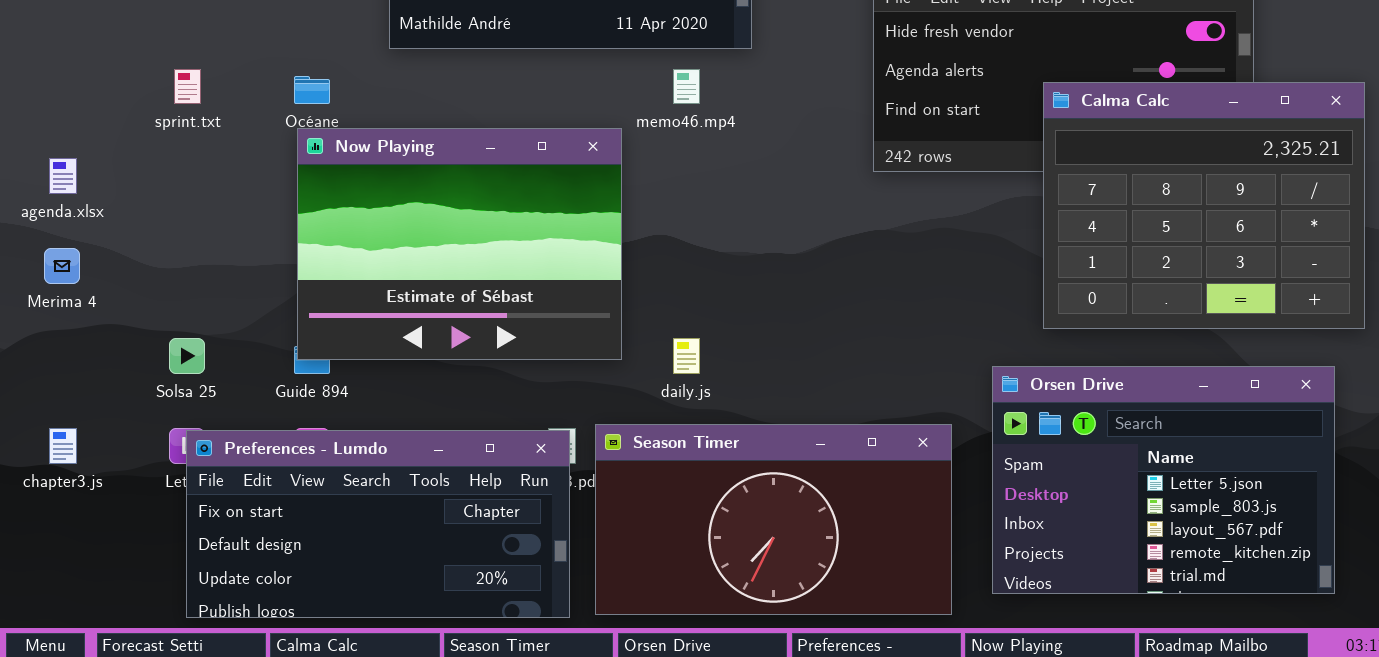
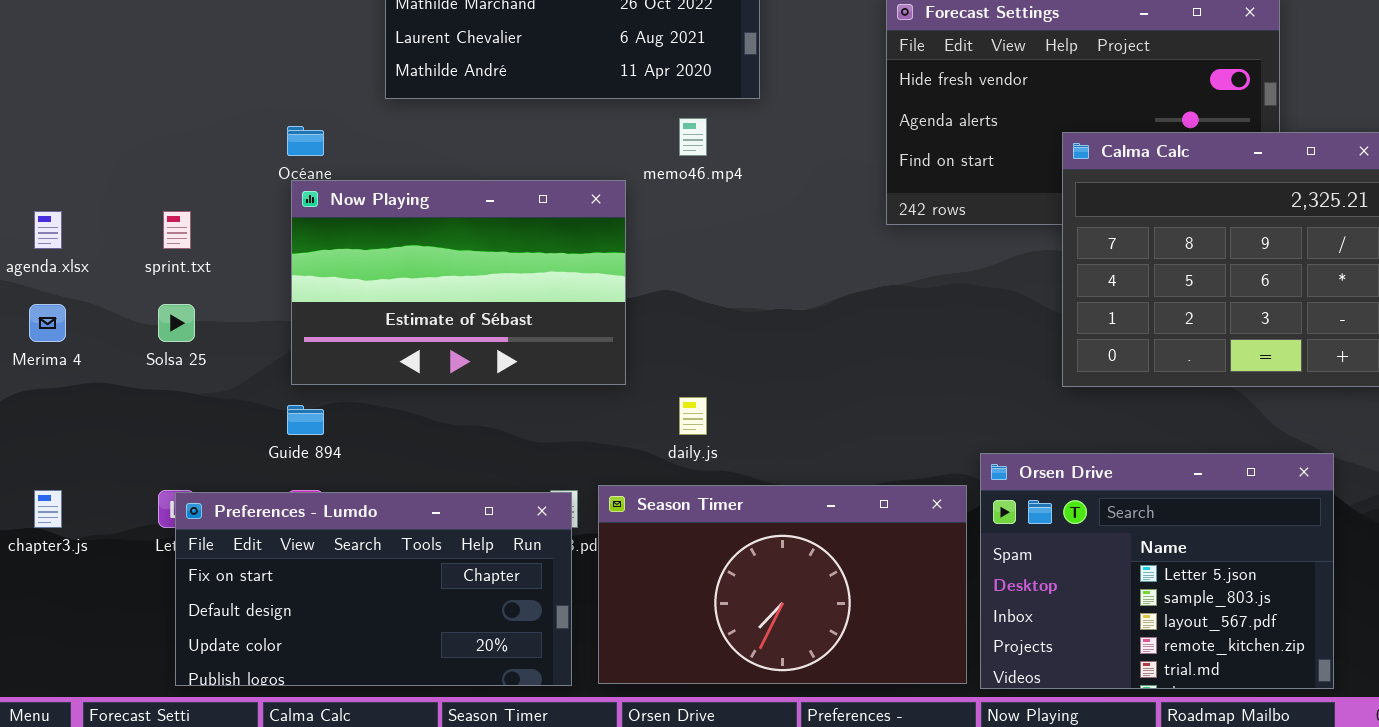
sprint.txt: [174,69,201,104] -> [163,211,191,249], moved
Now Playing: [297,128,622,360] -> [291,180,626,385], resized
Solsa 25: [169,338,205,374] -> [158,304,195,342], moved
Orsen Drive: [992,366,1335,594] -> [980,453,1334,689], moved

